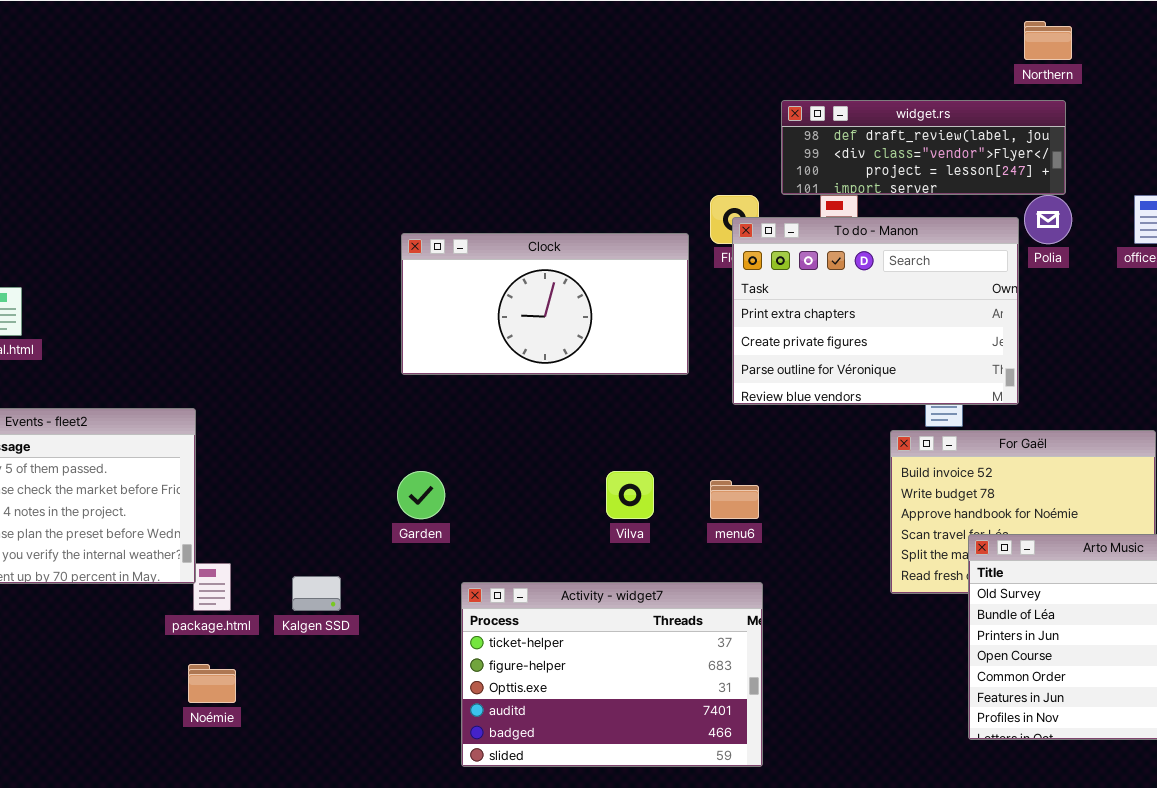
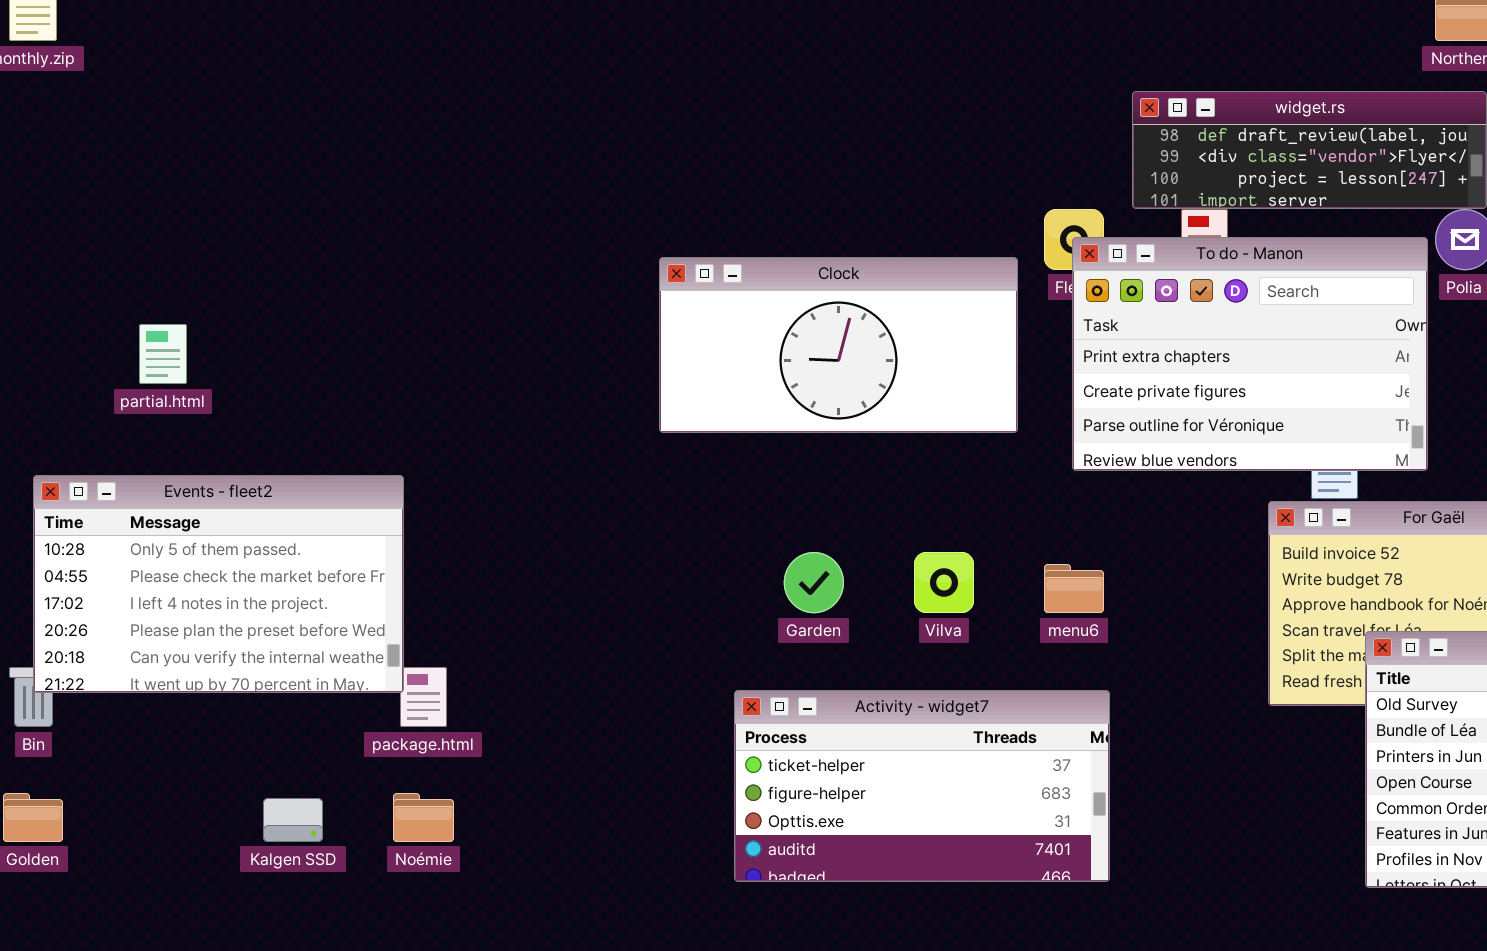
Garden: [397,471,445,519] -> [784,552,844,613], moved
Kalgen SSD: [292,576,341,611] -> [263,798,323,842], moved
Activity - widget7: [461,582,763,767] -> [734,690,1110,882], resized

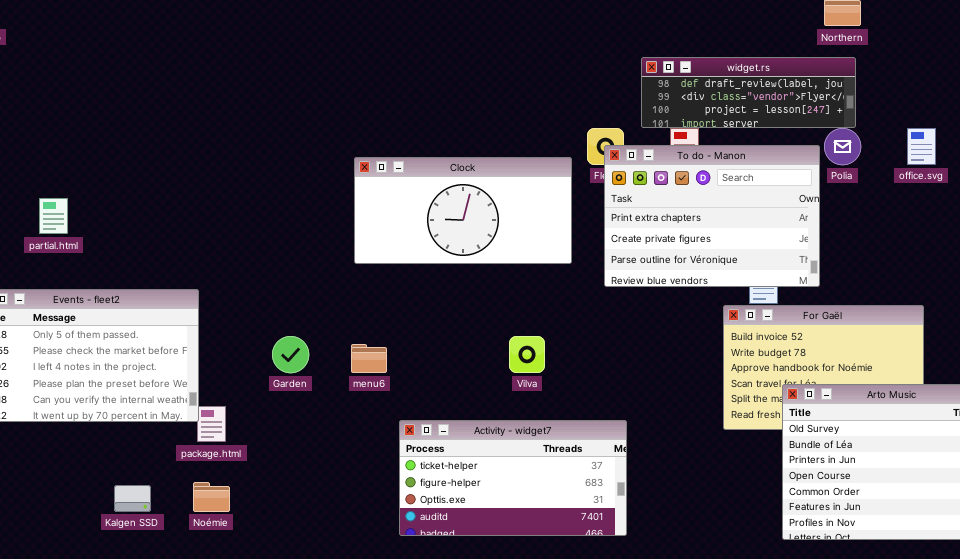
Garden: [784,552,844,613] -> [272,336,309,373], moved
menu6: [1044,564,1104,613] -> [351,344,387,373], moved

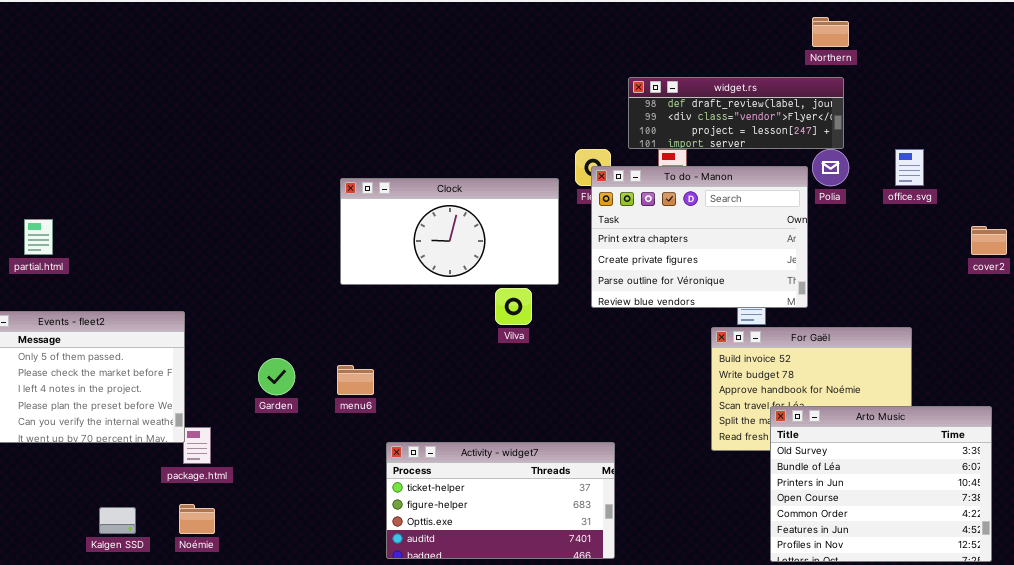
Vilva: [509,336,545,373] -> [495,288,532,325], moved

